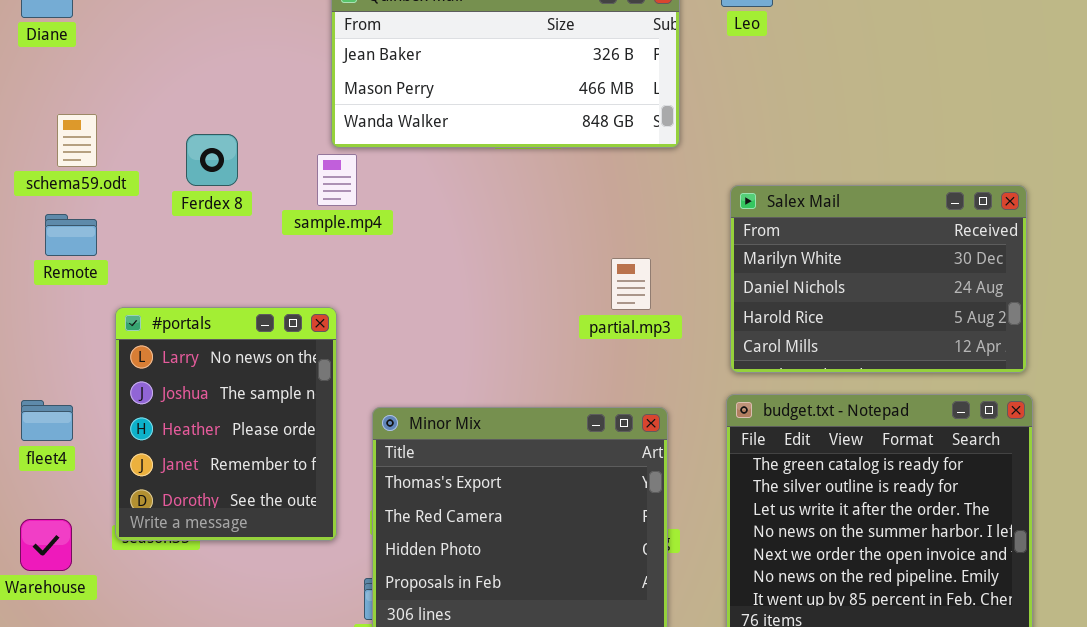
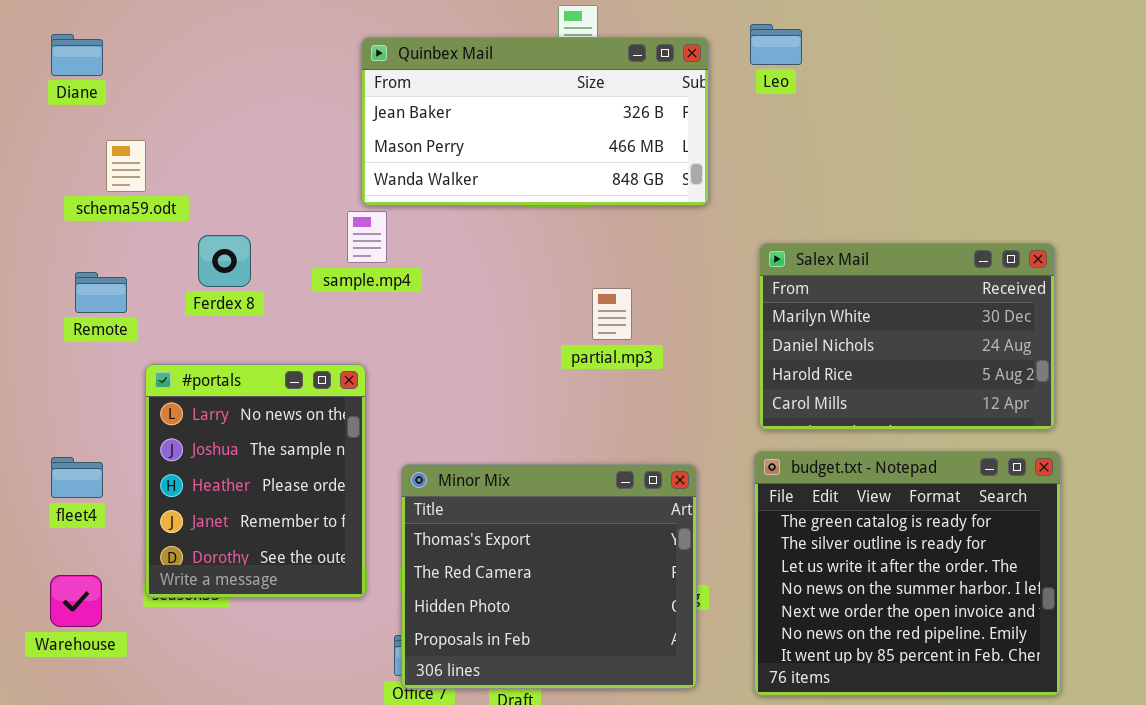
schema59.odt: [57,114,97,167] -> [106,140,146,192], moved
Ferdex 8: [186,134,238,186] -> [198,235,251,287], moved
partial.mp3: [611,258,651,310] -> [592,288,632,340], moved

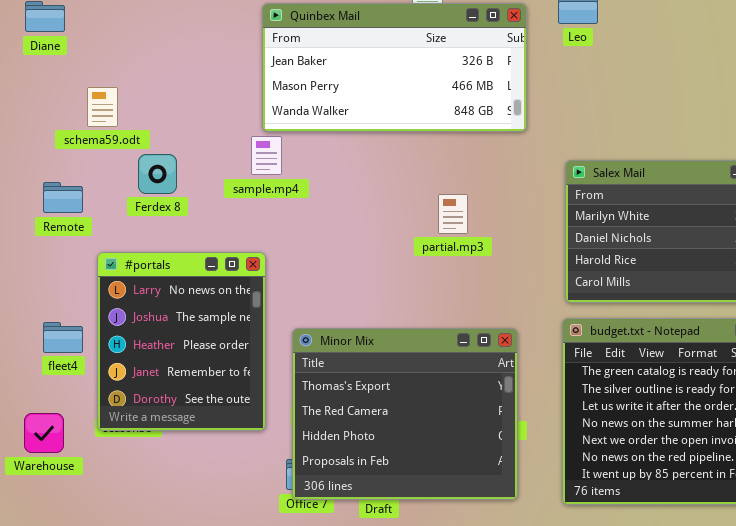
schema59.odt: [106,140,146,192] -> [87,87,118,127], moved
fleet4: [51,457,103,498] -> [43,322,83,353], moved

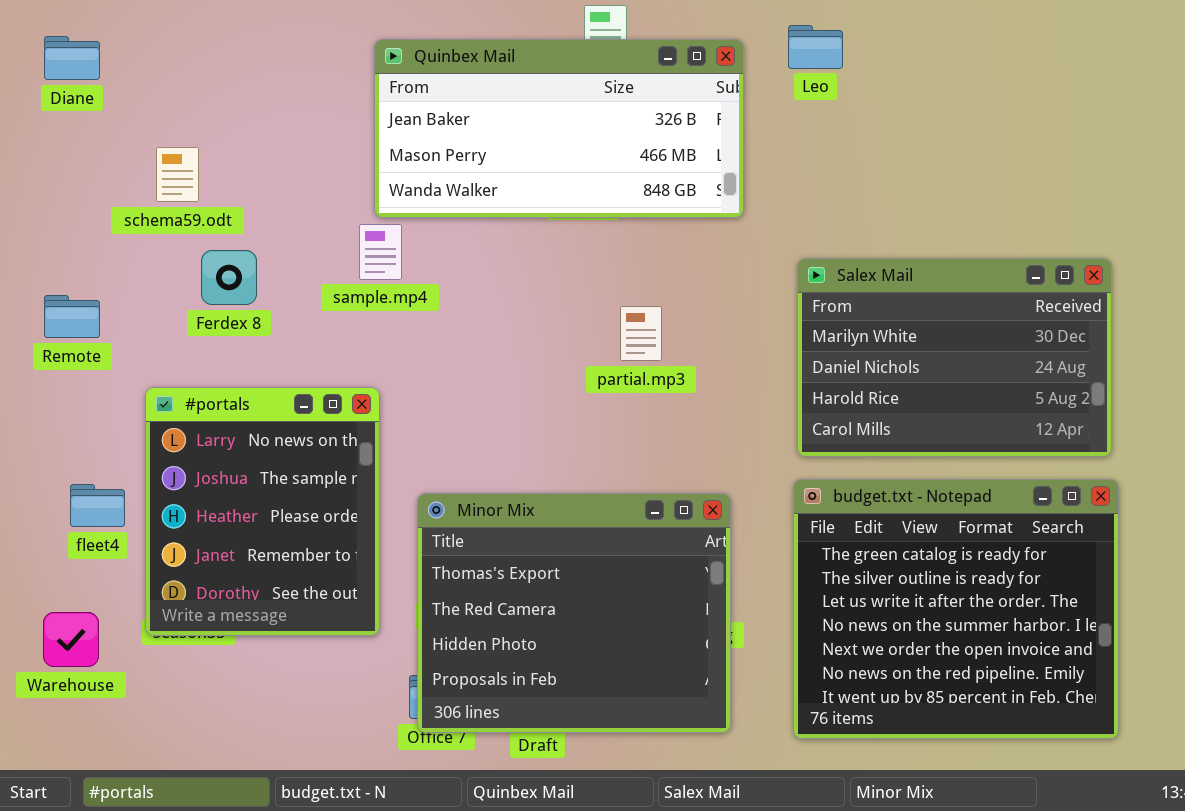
schema59.odt: [87,87,118,127] -> [156,147,199,202], moved
Remote: [43,182,83,213] -> [44,295,100,338], moved

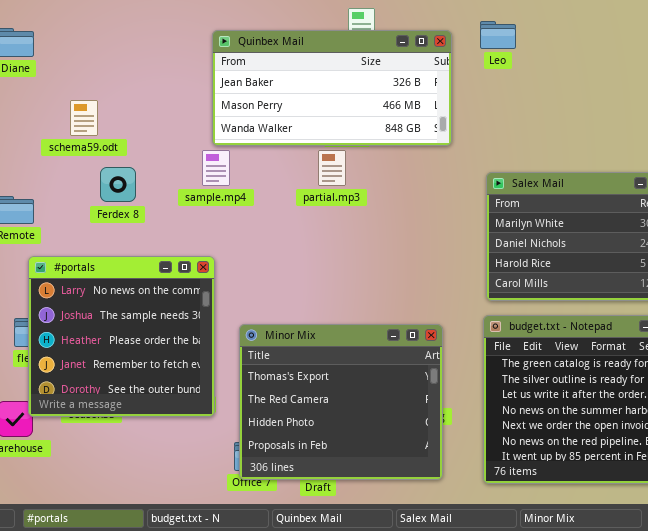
partial.mp3: [620,306,662,361] -> [318,150,346,186], moved
#portals: [145,387,380,636] -> [28,256,215,417], resized

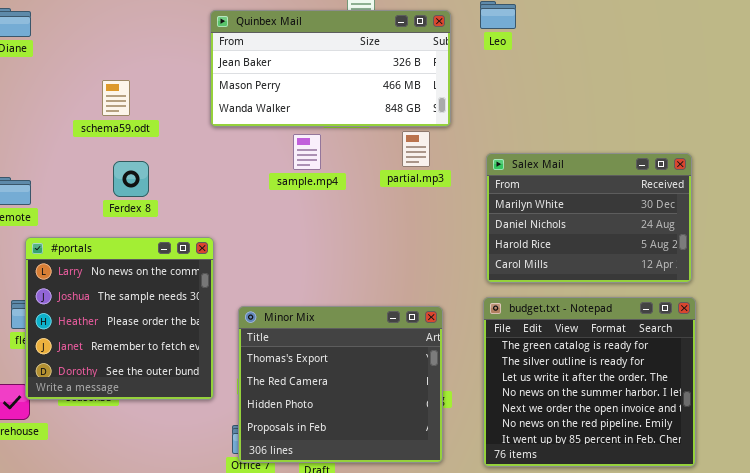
schema59.odt: [70,100,98,136] -> [102,80,130,116], moved
sample.mp4: [202,150,230,186] -> [293,134,321,170], moved
partial.mp3: [318,150,346,186] -> [402,131,430,167], moved
Ferdex 8: [100,167,136,202] -> [113,161,149,197], moved

